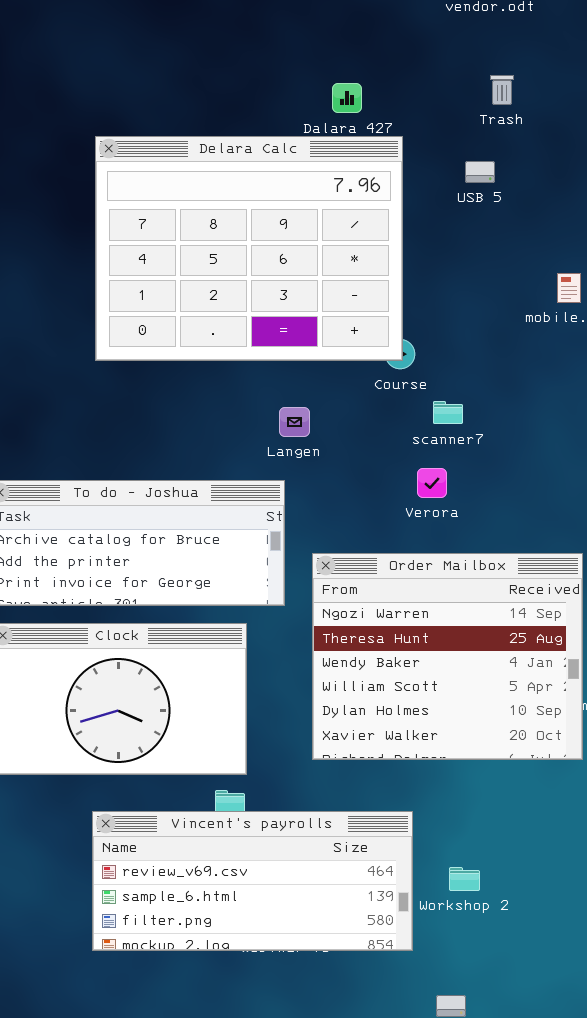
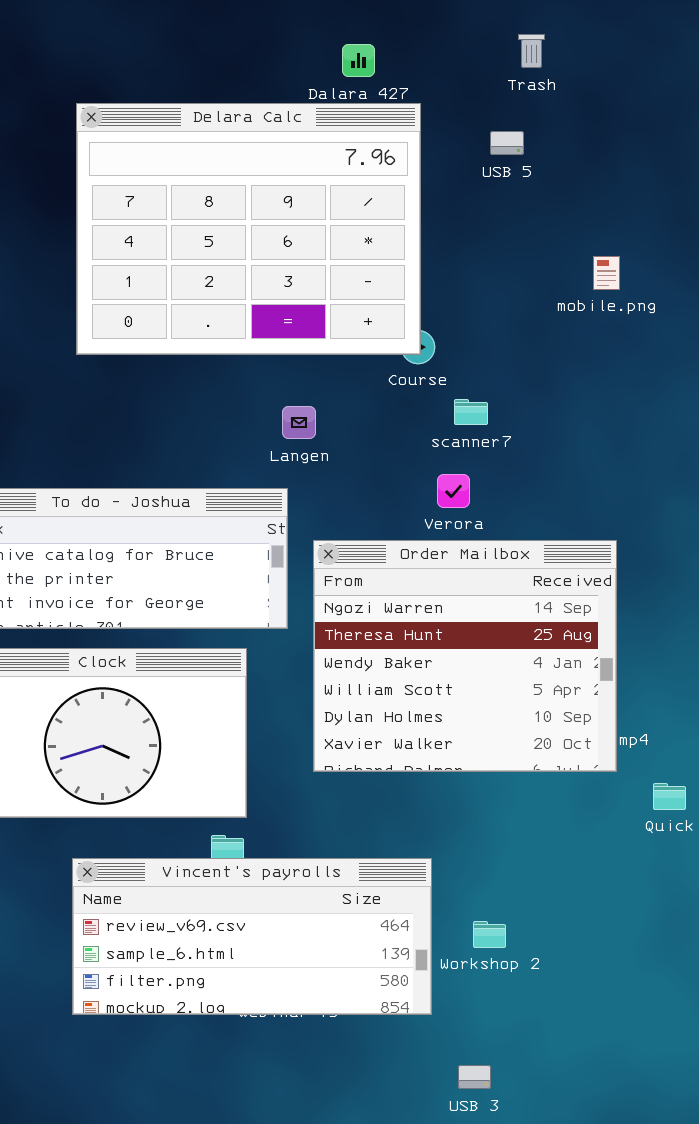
Order Mailbox: [312,553,583,760] -> [313,540,617,772], moved

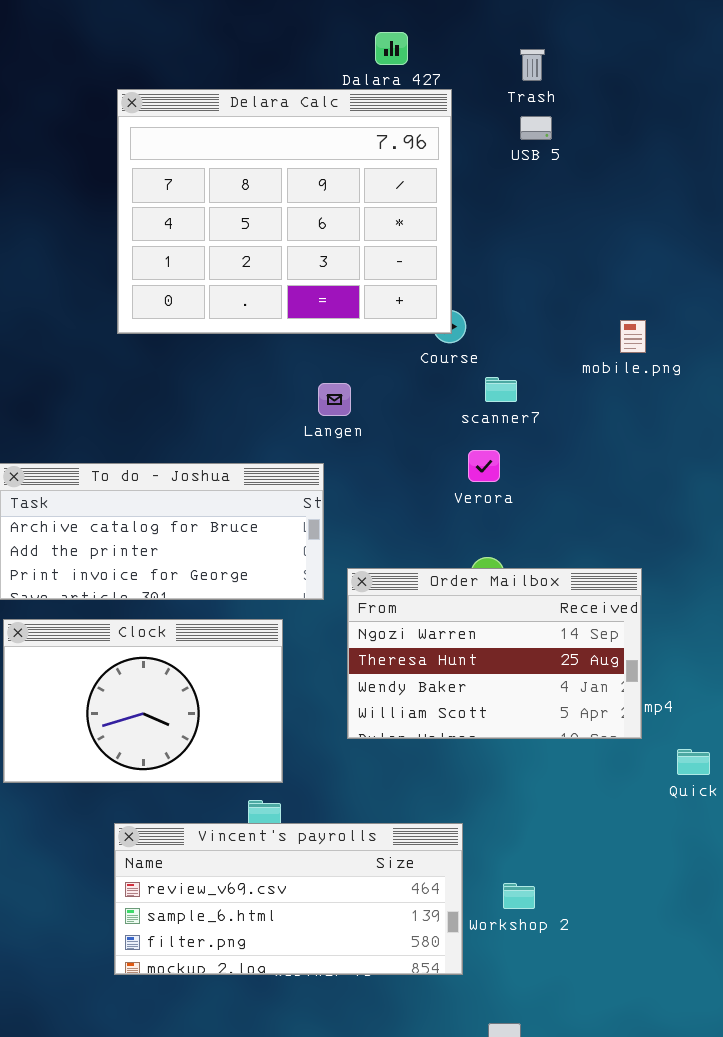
Trash: [518,34,545,68] -> [520,49,545,81], moved
mobile.png: [593,256,620,290] -> [620,320,646,353], moved
Order Mailbox: [313,540,617,772] -> [347,568,642,739], resized

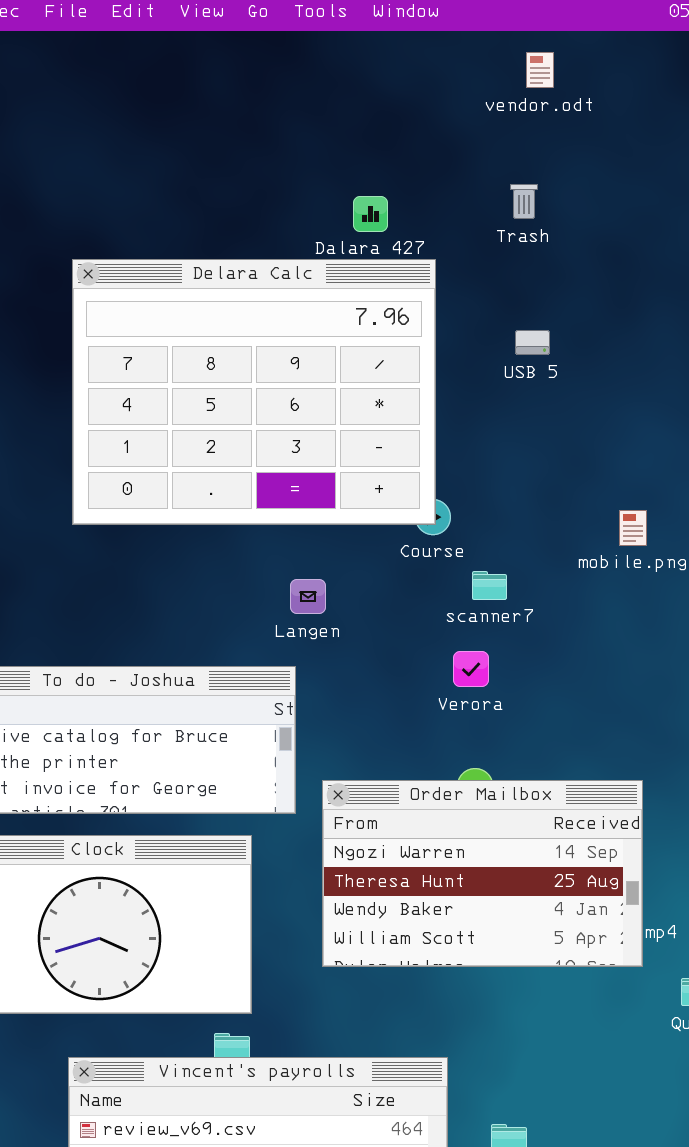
Trash: [520,49,545,81] -> [510,184,538,219], moved
USB 5: [520,116,552,140] -> [515,330,550,355], moved

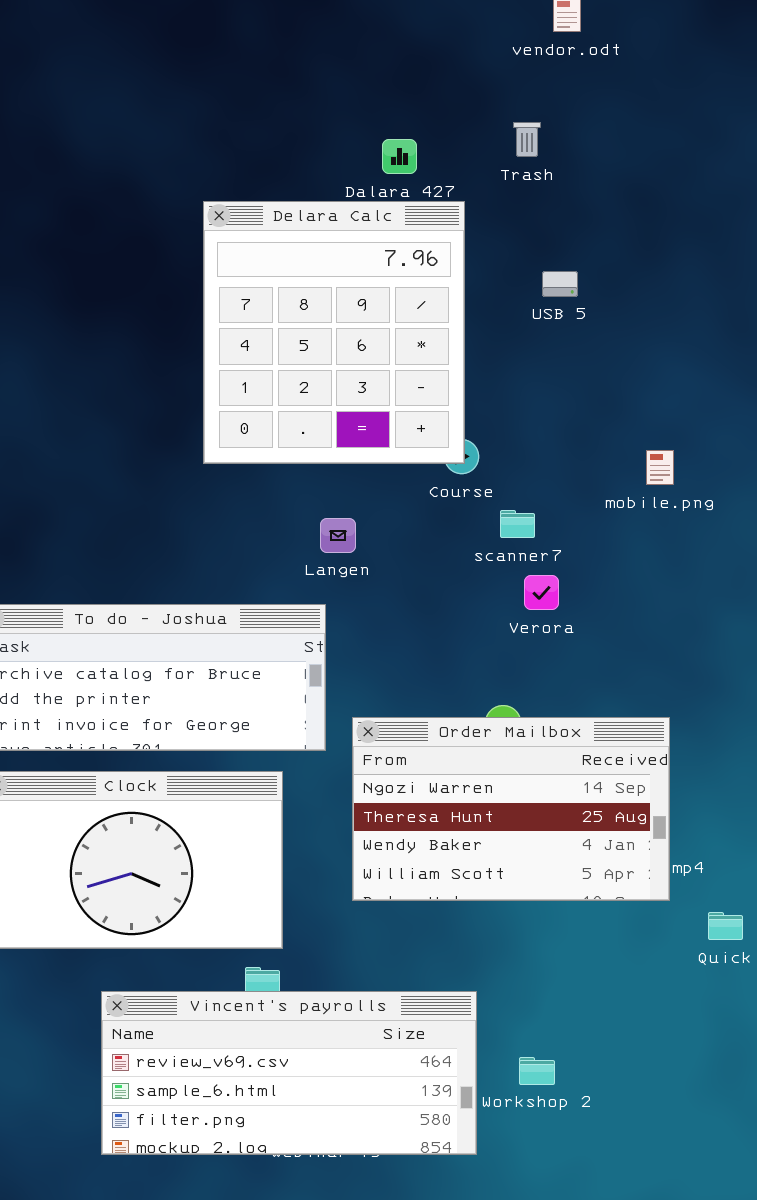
Trash: [510,184,538,219] -> [513,122,541,157], moved
Delara Calc: [72,259,436,525] -> [203,201,465,464], resized
Verora: [453,651,489,687] -> [524,575,559,610], moved

